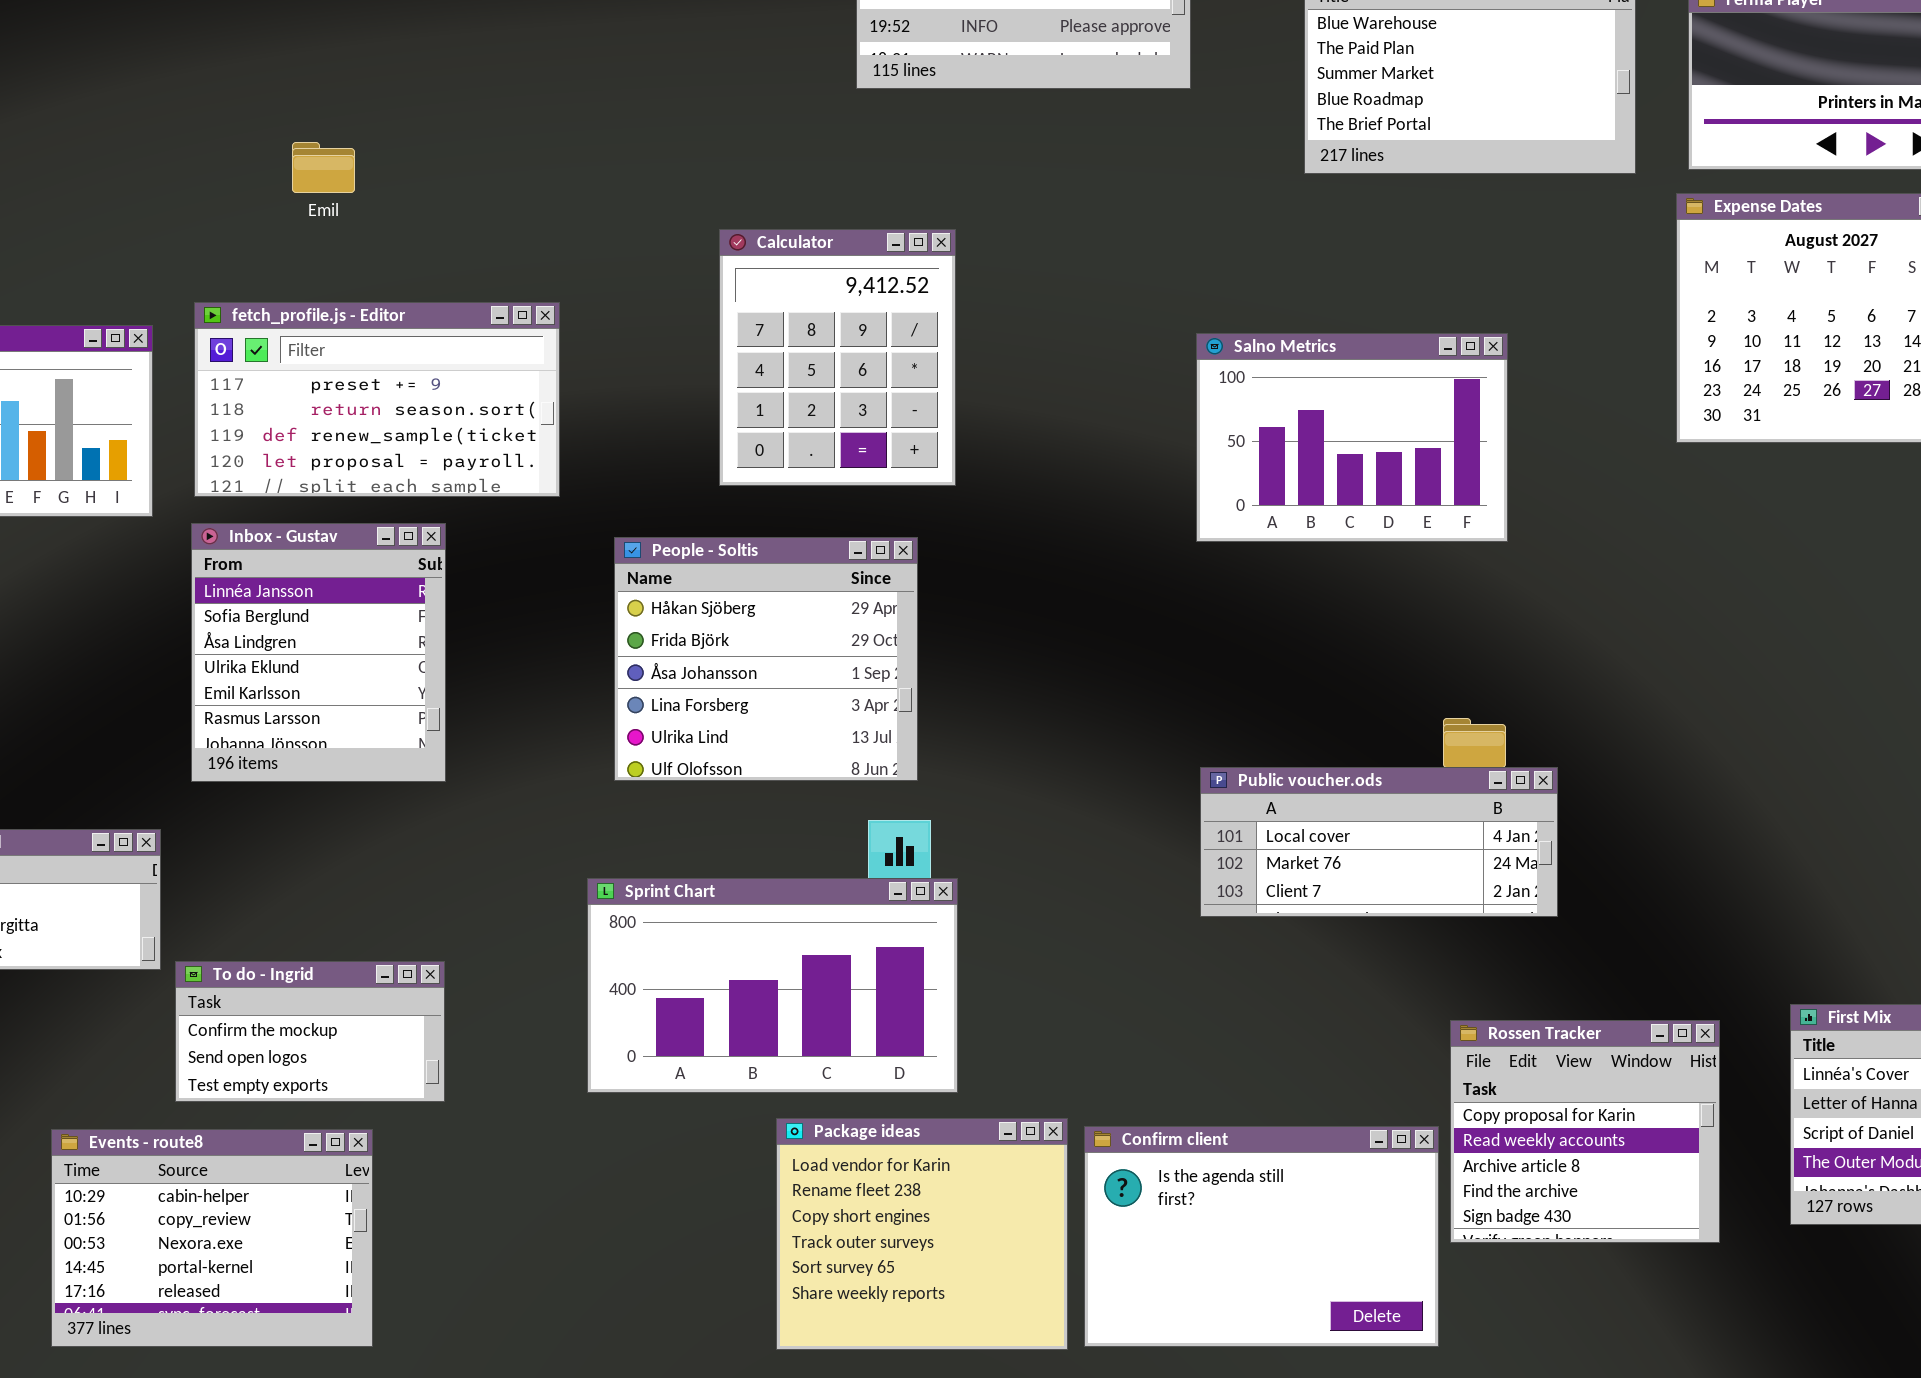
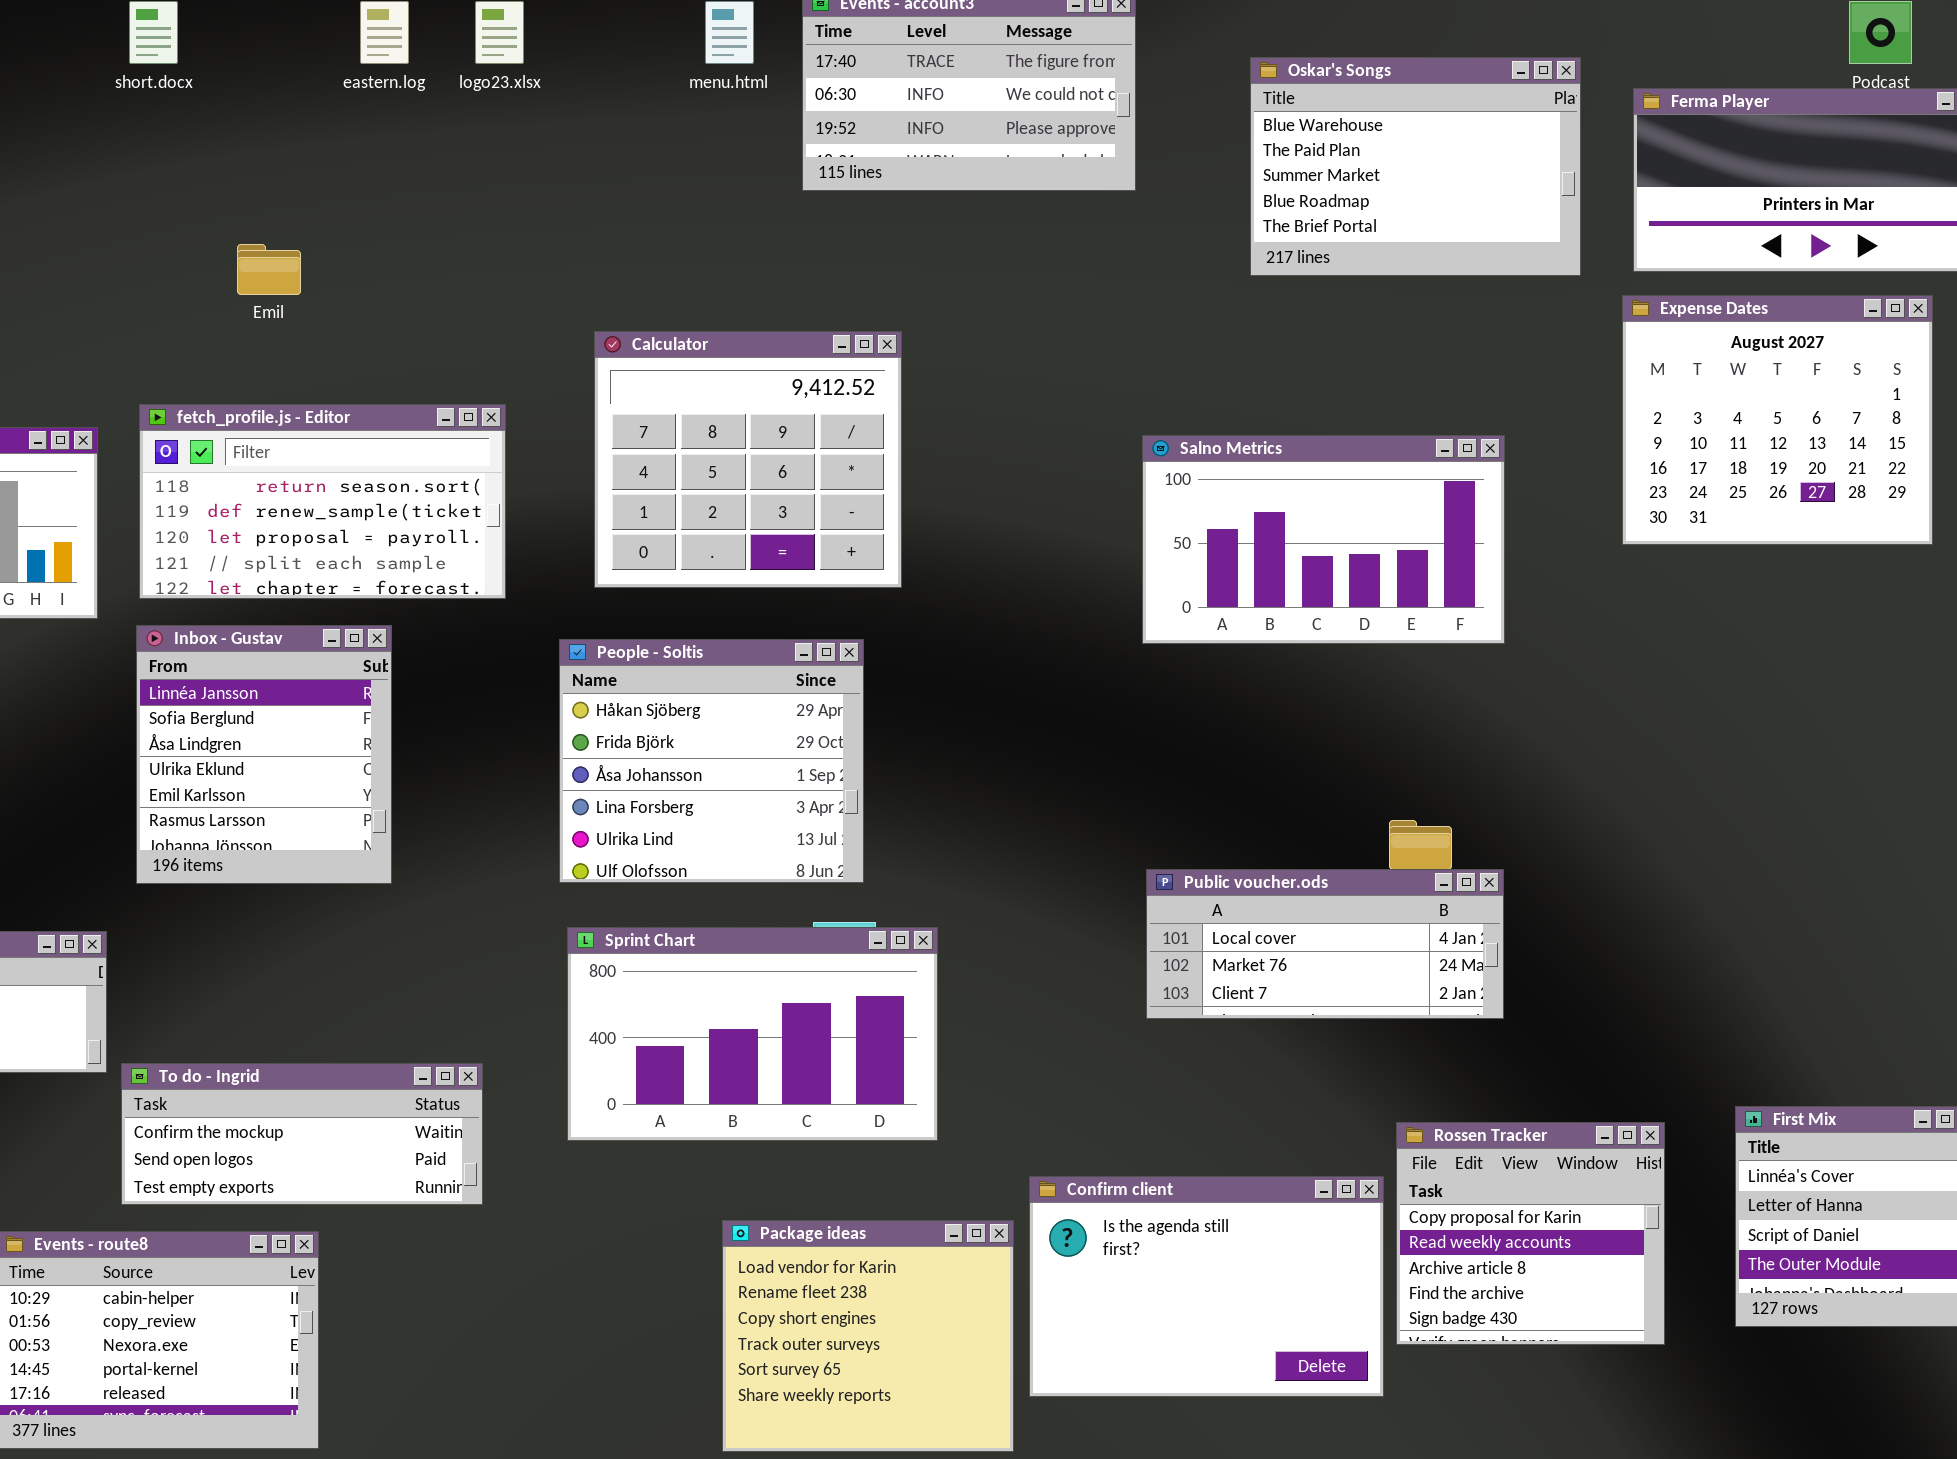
Calculator: [719,229,956,486] -> [594,331,902,588], resized
fetch_profile.js - Editor: [194,302,560,497] -> [139,404,506,599], scrolled down 1 row
Salno Metrics: [1196,333,1508,542] -> [1142,435,1505,644], resized
Sprint Chart: [587,878,958,1093] -> [567,927,938,1141], moved
To do - Ingrid: [175,961,445,1102] -> [121,1063,483,1205], resized
Confirm client: [1084,1126,1439,1347] -> [1029,1176,1384,1397], moved

